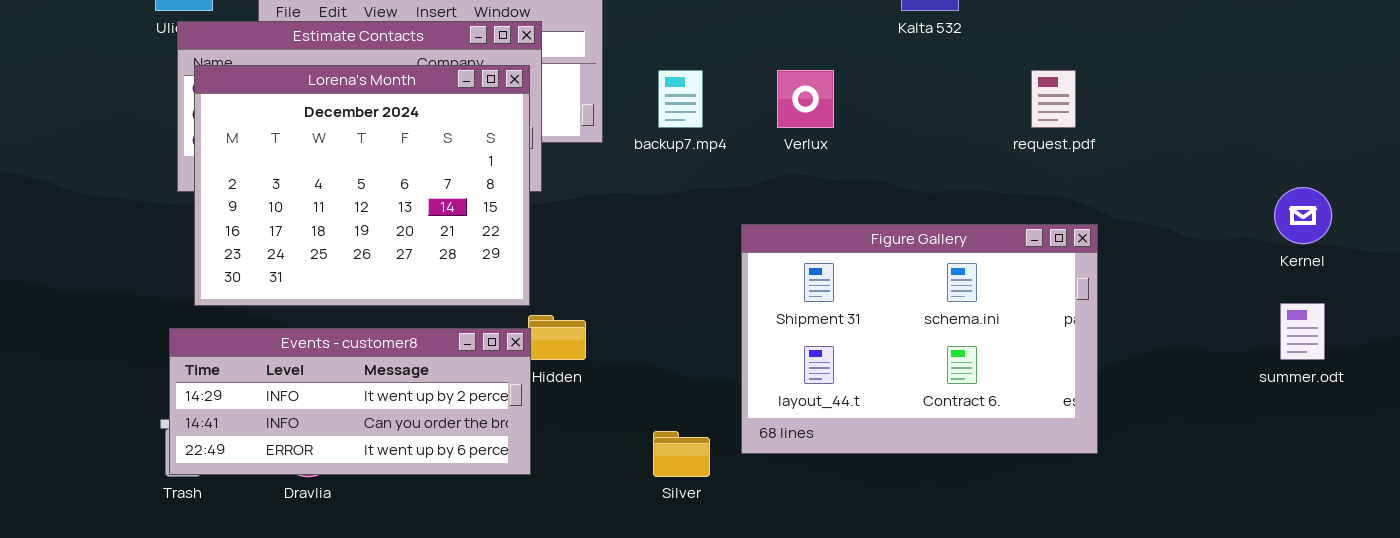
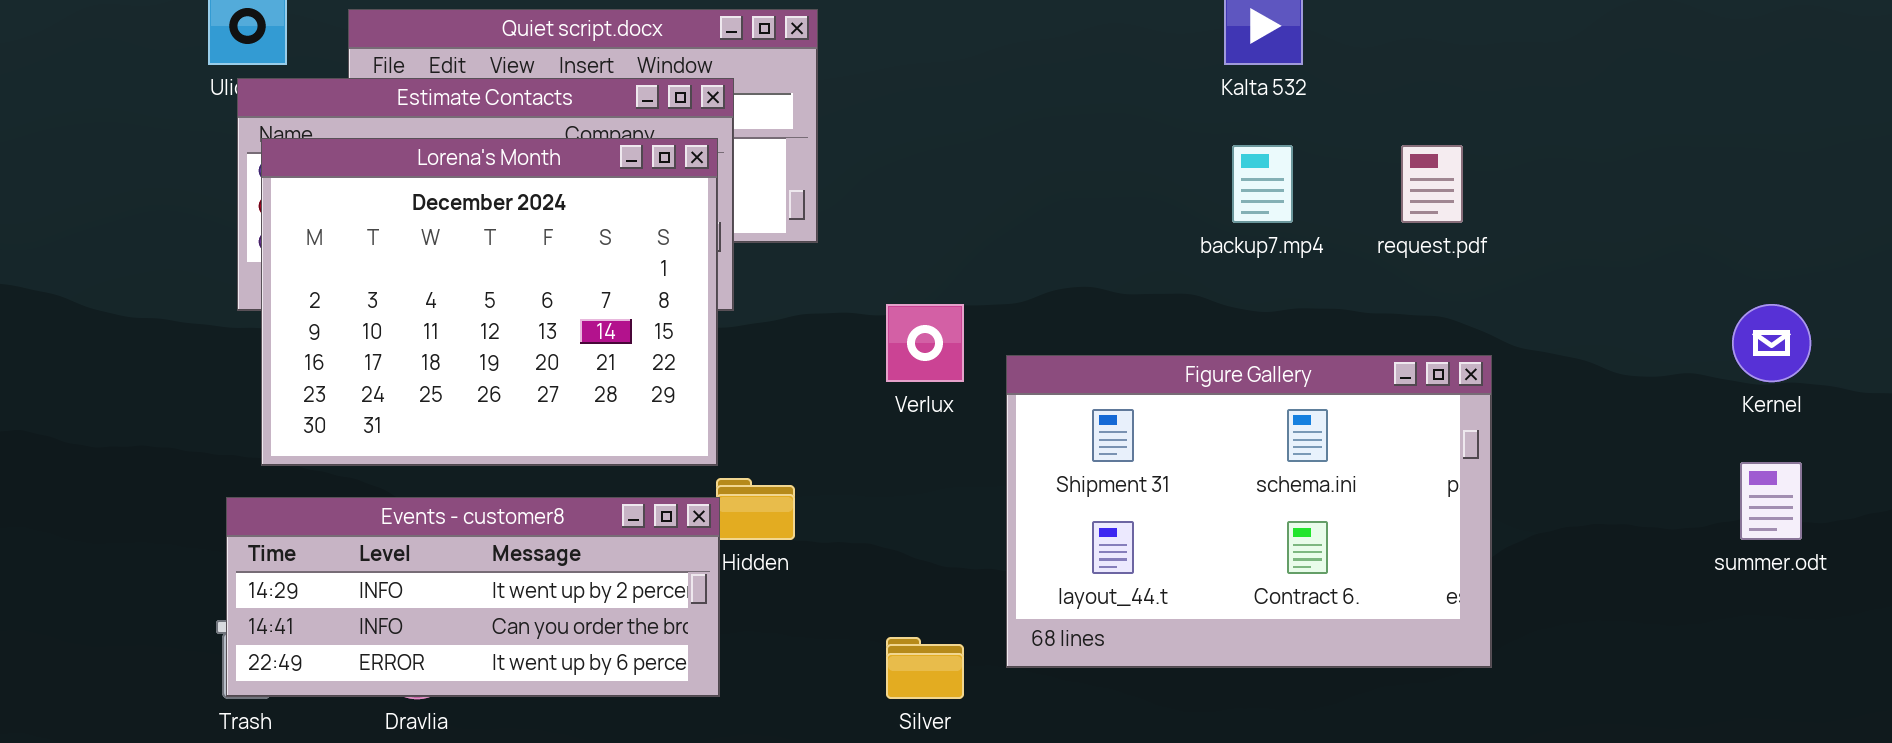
backup7.mp4: [658,70,703,128] -> [1232,145,1293,223], moved
Verlux: [777,70,834,128] -> [886,304,964,382], moved

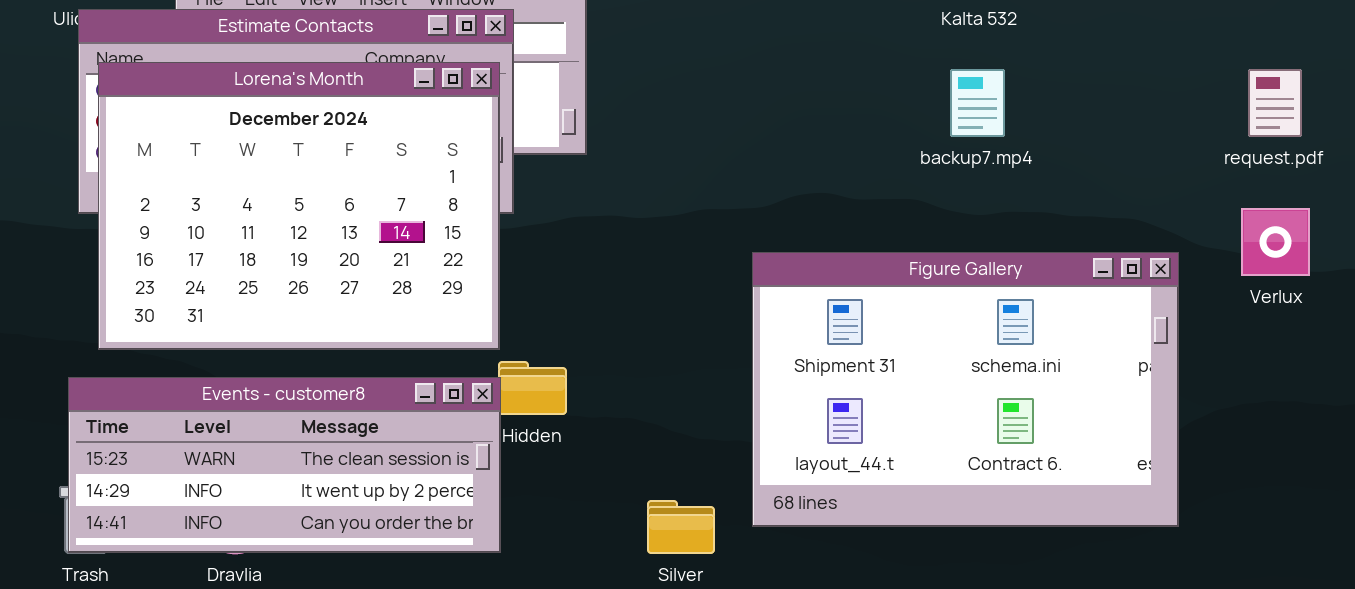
request.pdf: [1401,145,1463,223] -> [1248,69,1302,137], moved
Verlux: [886,304,964,382] -> [1241,208,1310,276], moved
Events - customer8: [226,497,720,697] -> [68,377,501,553], scrolled up 1 row

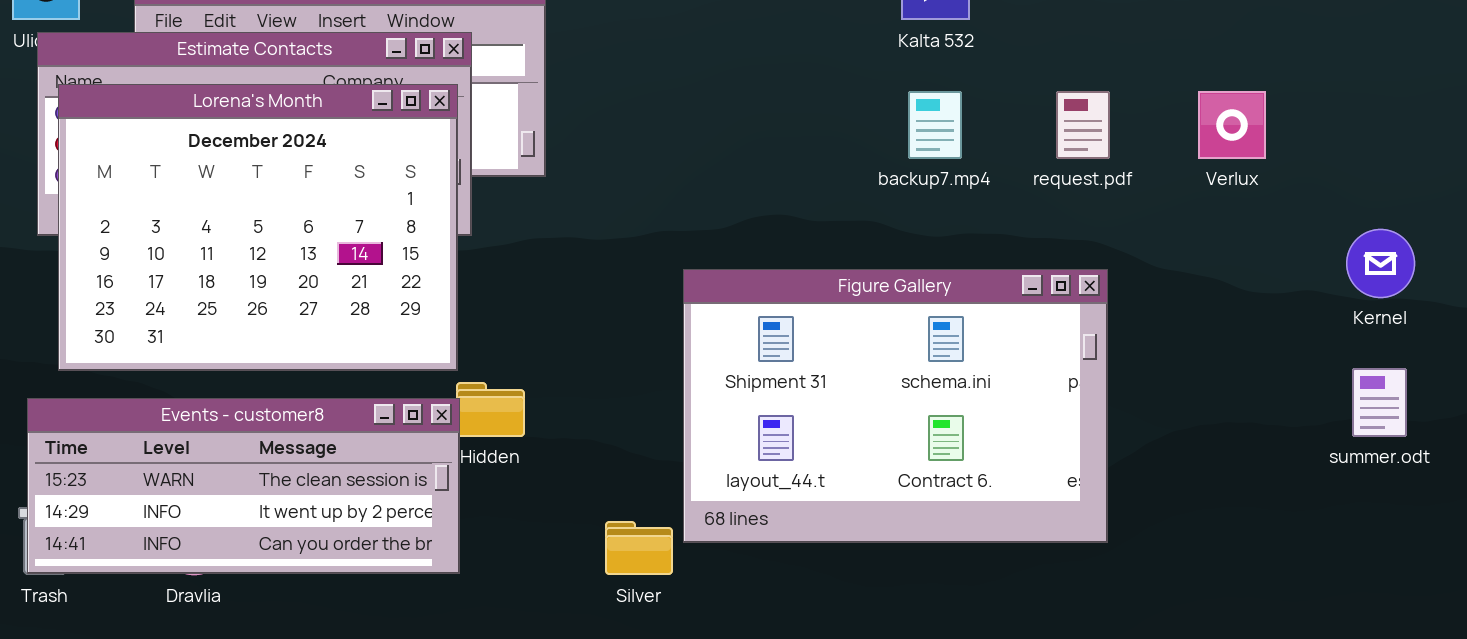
request.pdf: [1248,69,1302,137] -> [1056,91,1110,159], moved
Verlux: [1241,208,1310,276] -> [1198,91,1266,159], moved
Figure Gallery: [752,252,1179,527] -> [683,269,1108,543], moved

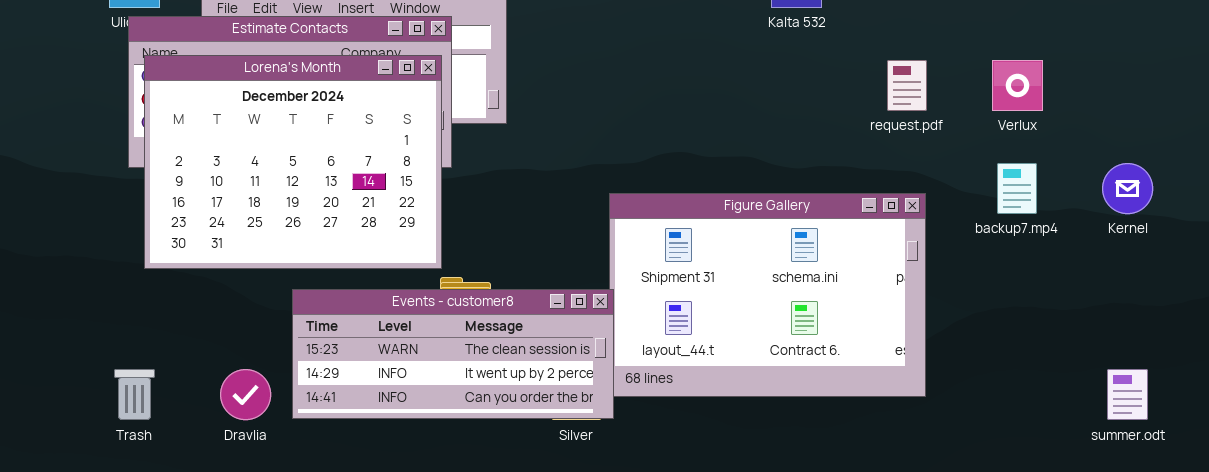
backup7.mp4: [908,91,962,159] -> [997,163,1037,214], moved
summer.odt: [1352,368,1407,437] -> [1107,369,1148,420], moved
Events - customer8: [27,398,460,574] -> [292,289,614,419], moved

